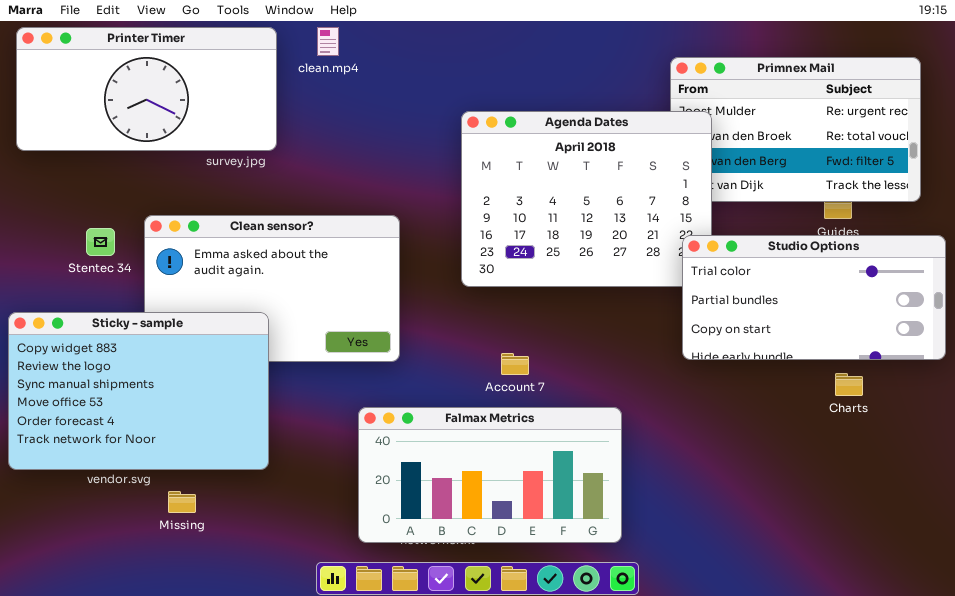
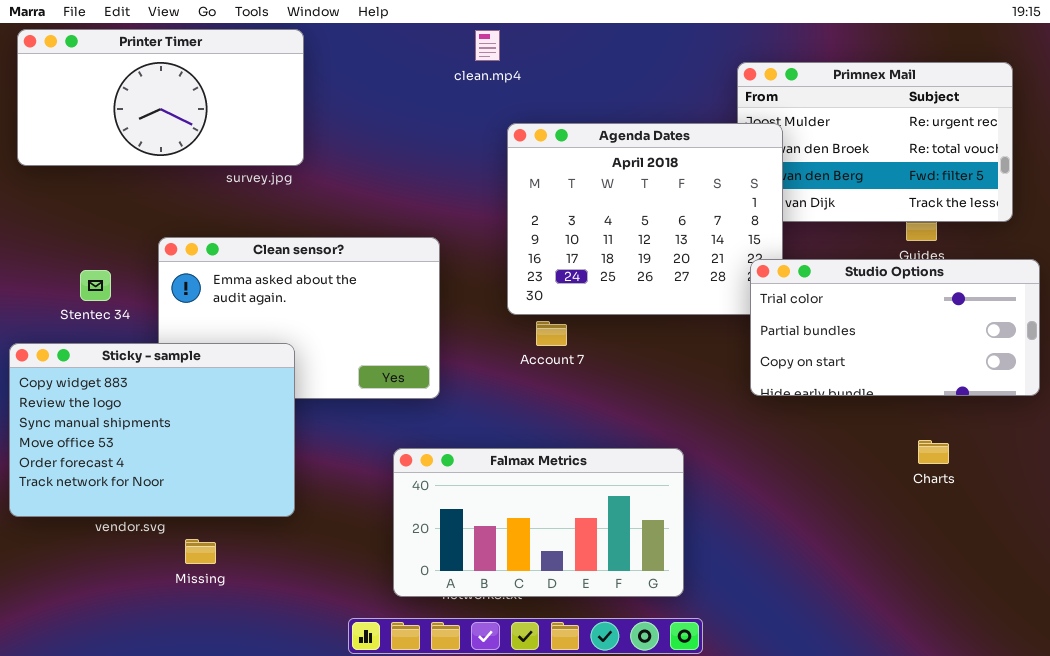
clean.mp4: [317,27,339,56] -> [475,30,500,61], moved
Stentec 34: [86,228,115,256] -> [80,270,111,301], moved
Account 7: [501,353,529,375] -> [536,321,567,346], moved
Charts: [835,373,863,396] -> [918,440,949,464], moved

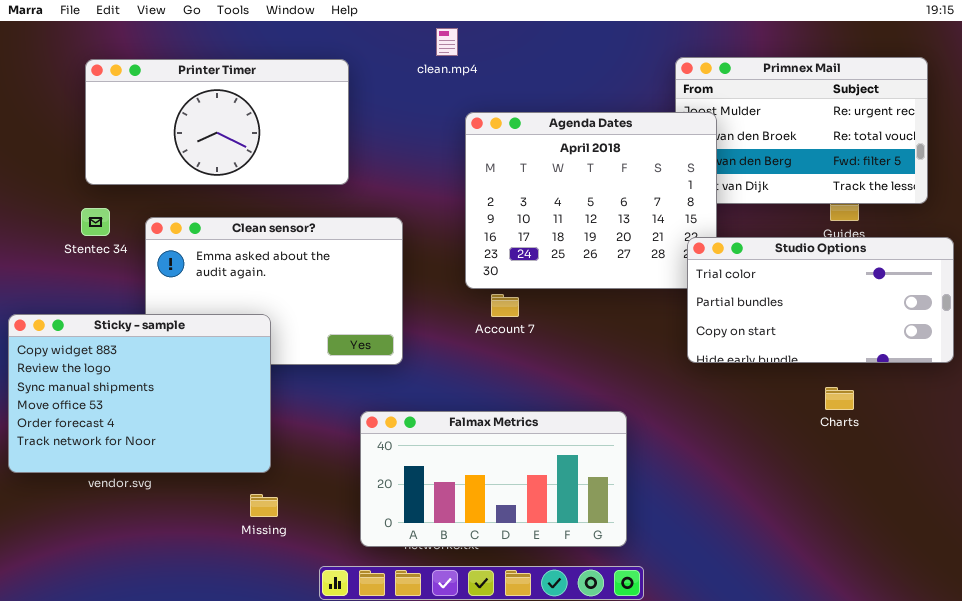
Printer Timer: [17,29,304,166] -> [85,59,349,185], moved
Stentec 34: [80,270,111,301] -> [81,208,110,236], moved
Charts: [918,440,949,464] -> [825,387,854,410], moved
Missing: [185,539,216,564] -> [250,494,278,517], moved

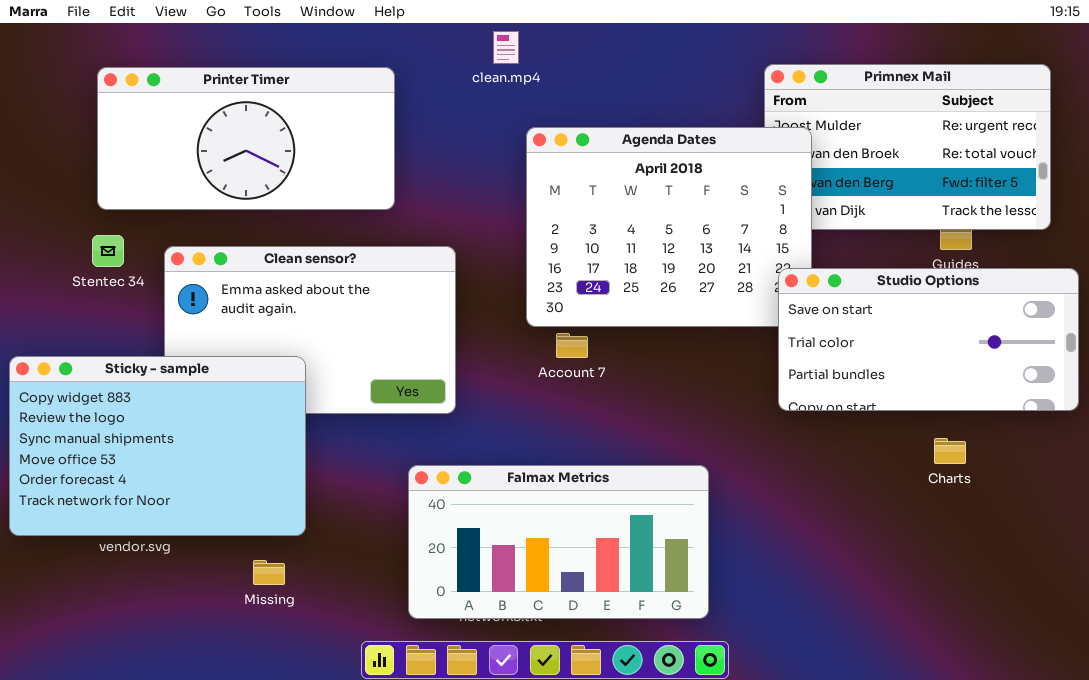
Studio Options: [687,237,954,363] -> [778,268,1079,411], scrolled up 1 row
Missing: [250,494,278,517] -> [253,560,285,585], moved

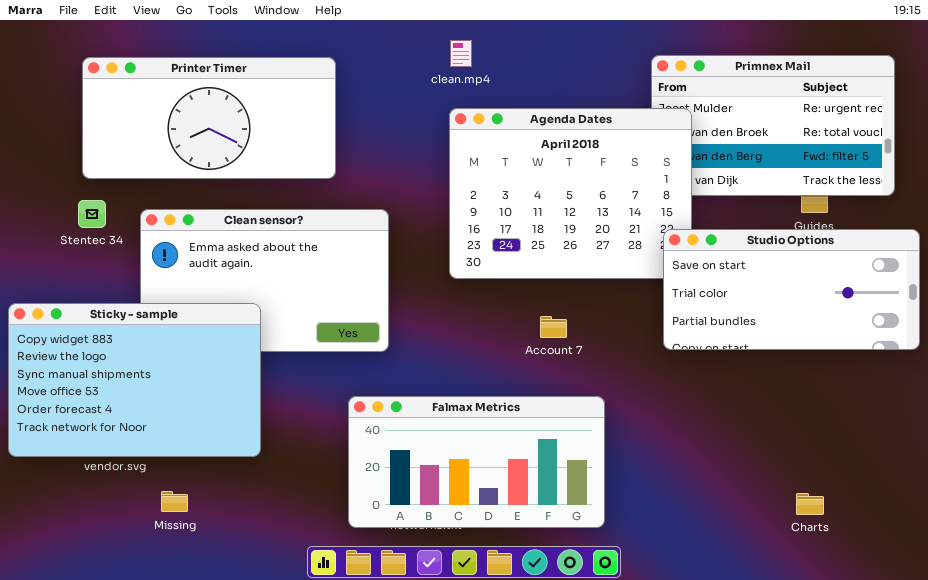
clean.mp4: [493,31,519,64] -> [450,40,472,67], moved
Account 7: [556,333,588,358] -> [540,316,567,338], moved
Charts: [934,438,966,464] -> [796,493,824,515], moved
Missing: [253,560,285,585] -> [161,491,188,512], moved

